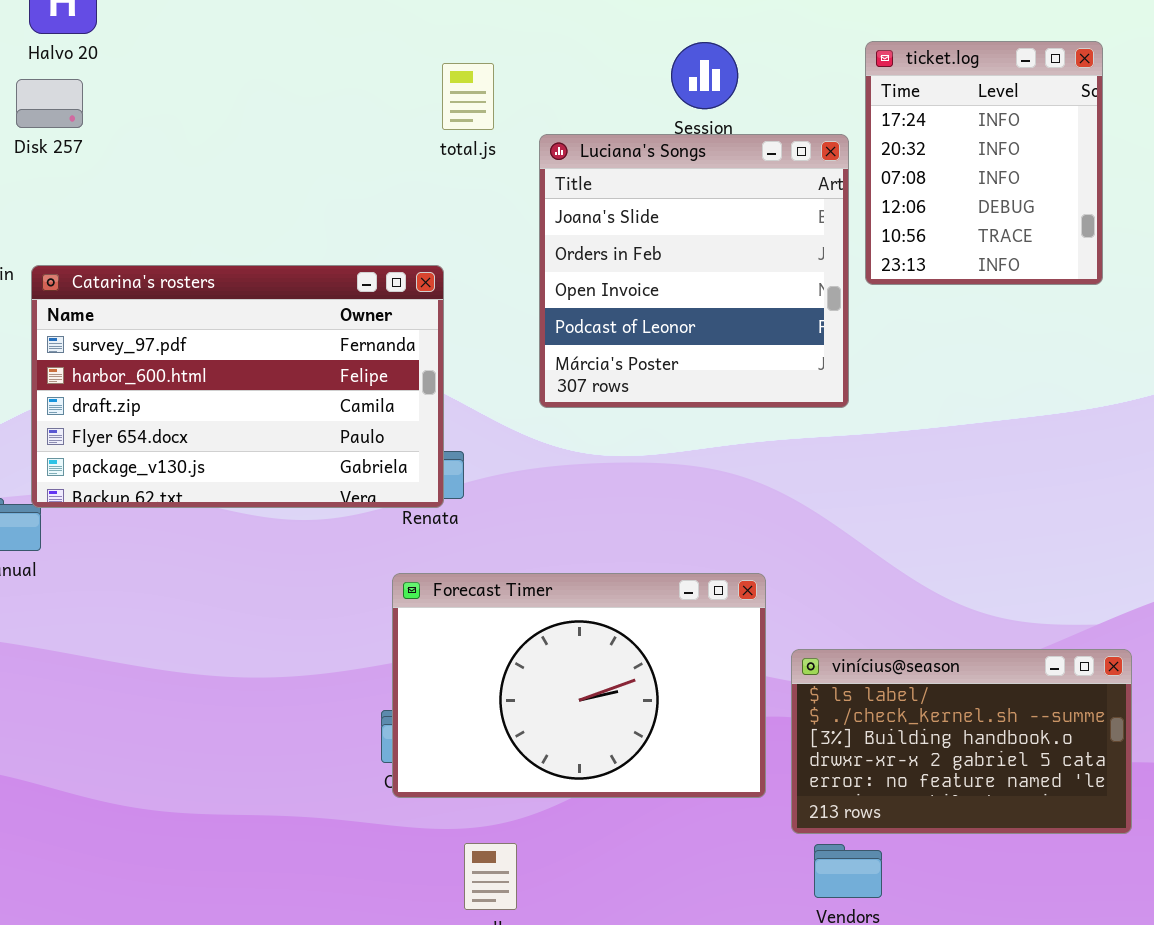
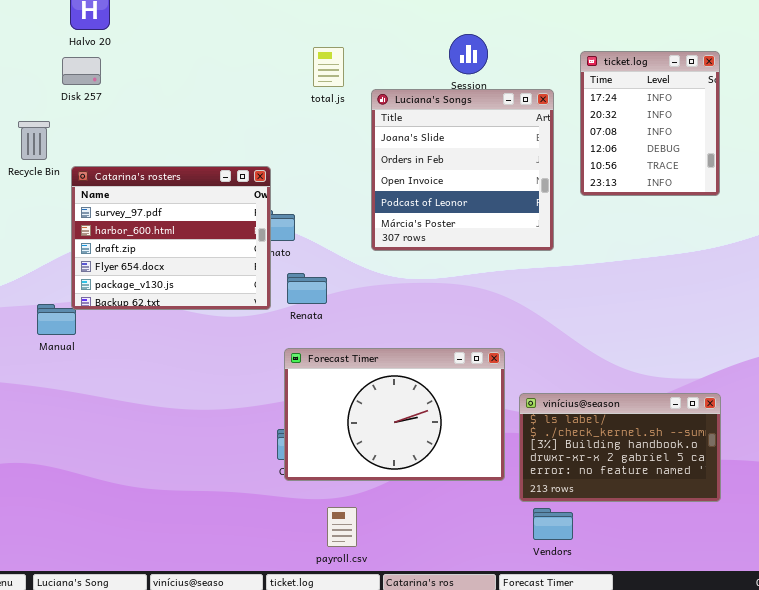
ticket.log: [865,41,1103,285] -> [580,51,720,196], moved
Catarina's rosters: [31,265,444,508] -> [71,166,271,310], resized

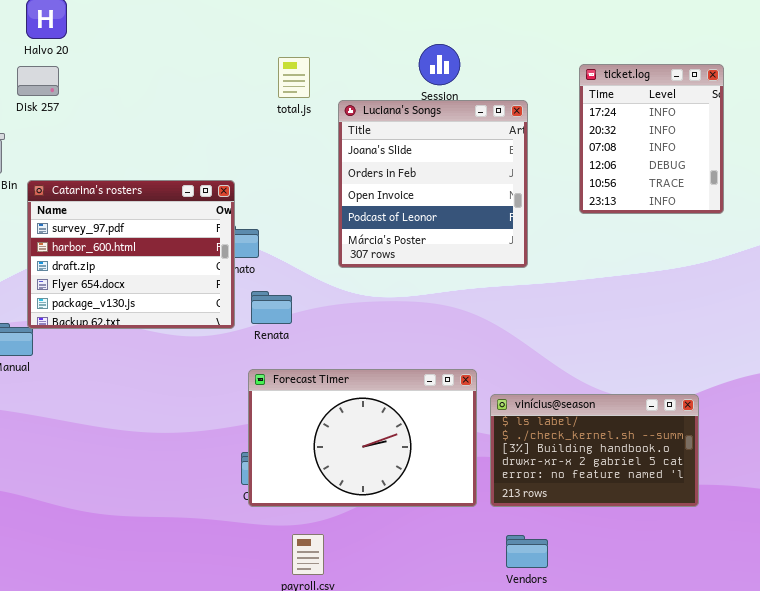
ticket.log: [580,51,720,196] -> [579,64,724,214], moved
vinícius@season: [519,393,721,502] -> [490,394,699,507], moved

